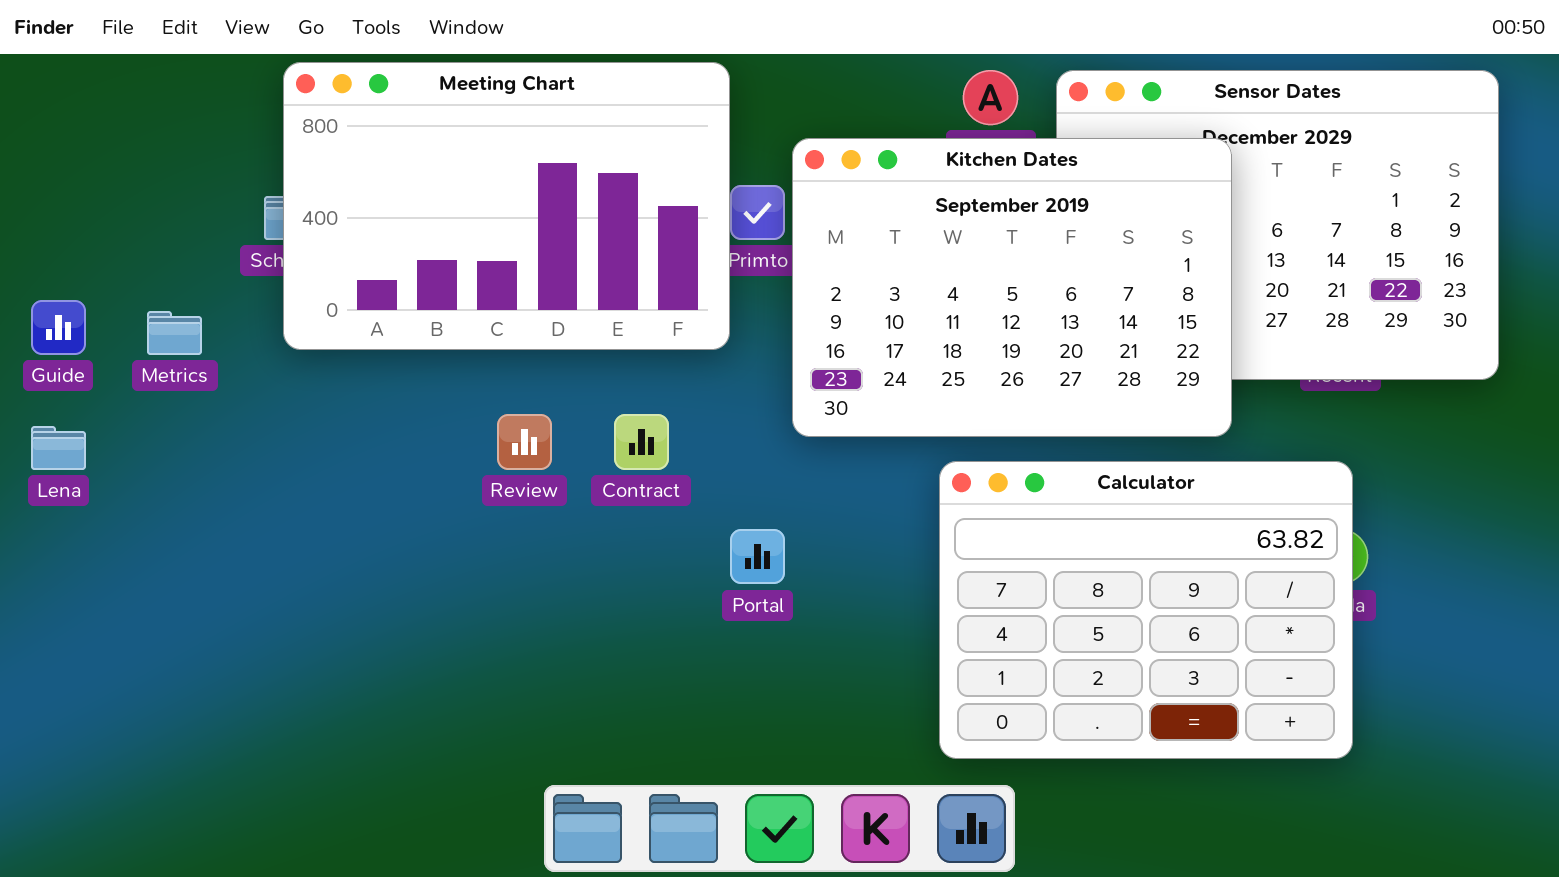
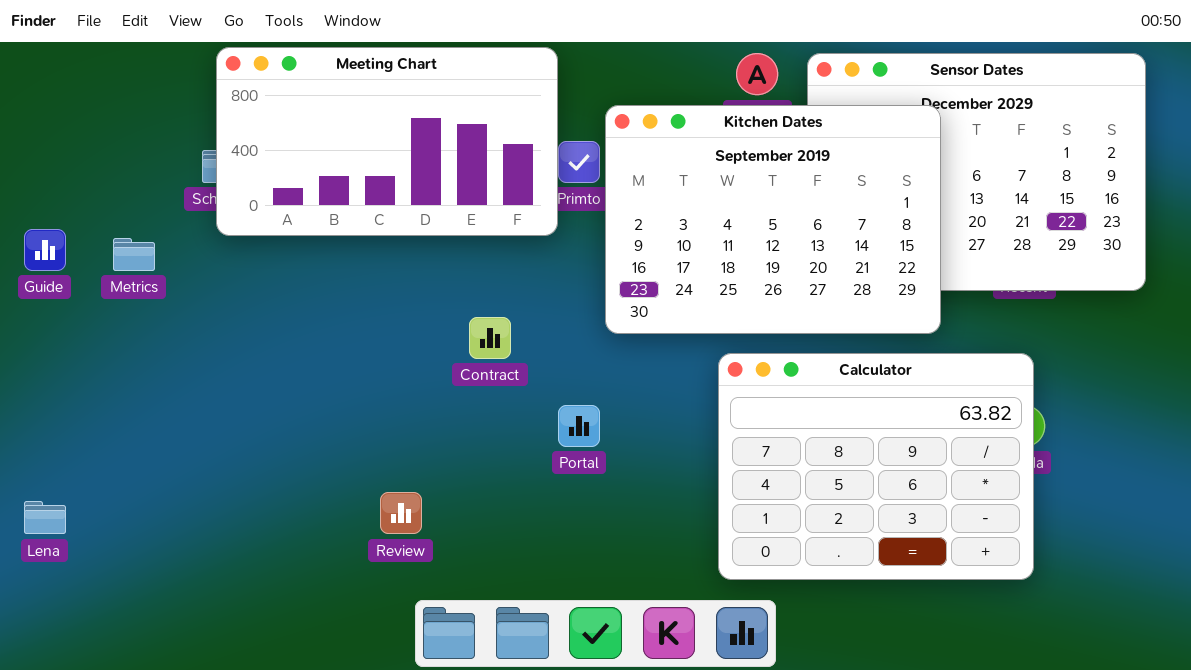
Meeting Chart: [283,62,730,350] -> [216,47,558,236], resized
Review: [497,414,552,470] -> [380,492,422,534], moved
Lena: [31,426,86,470] -> [24,501,66,534], moved

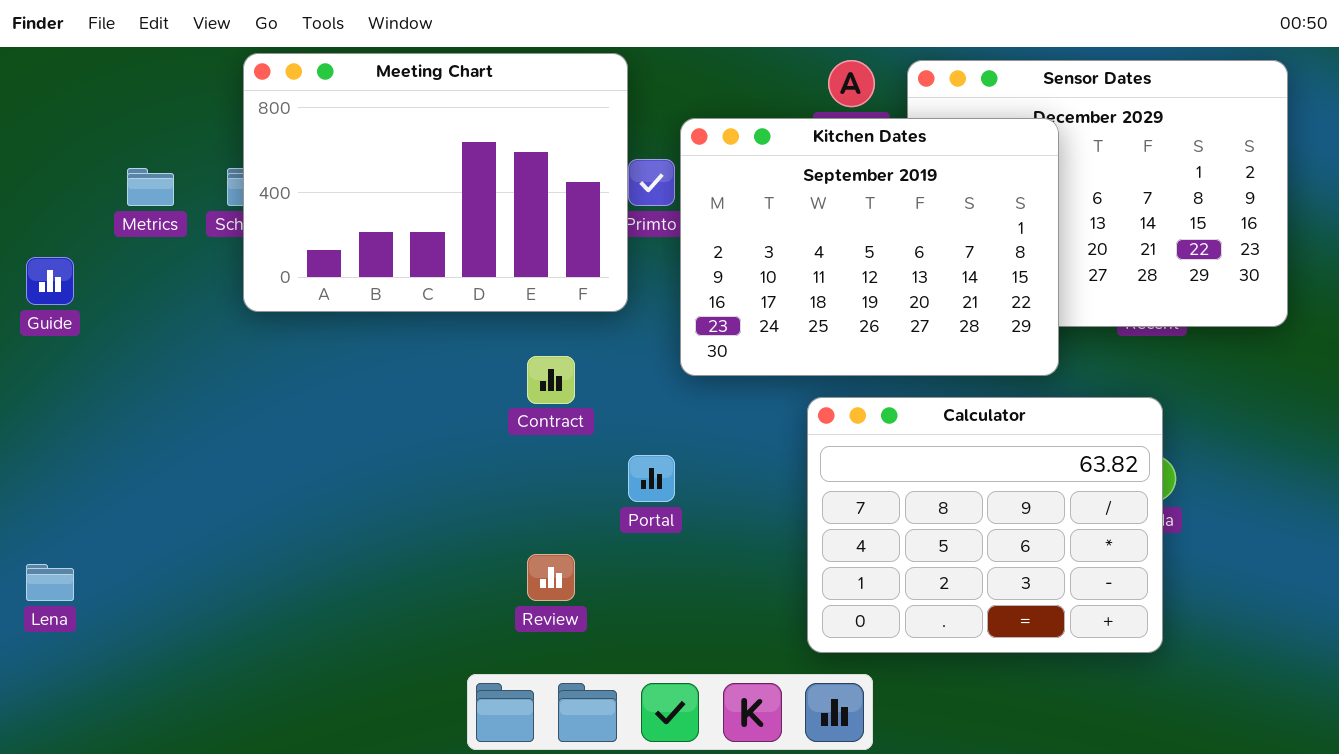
Meeting Chart: [216,47,558,236] -> [243,53,628,312], resized
Metrics: [113,238,155,271] -> [127,168,174,206], moved
Review: [380,492,422,534] -> [527,554,575,601], moved

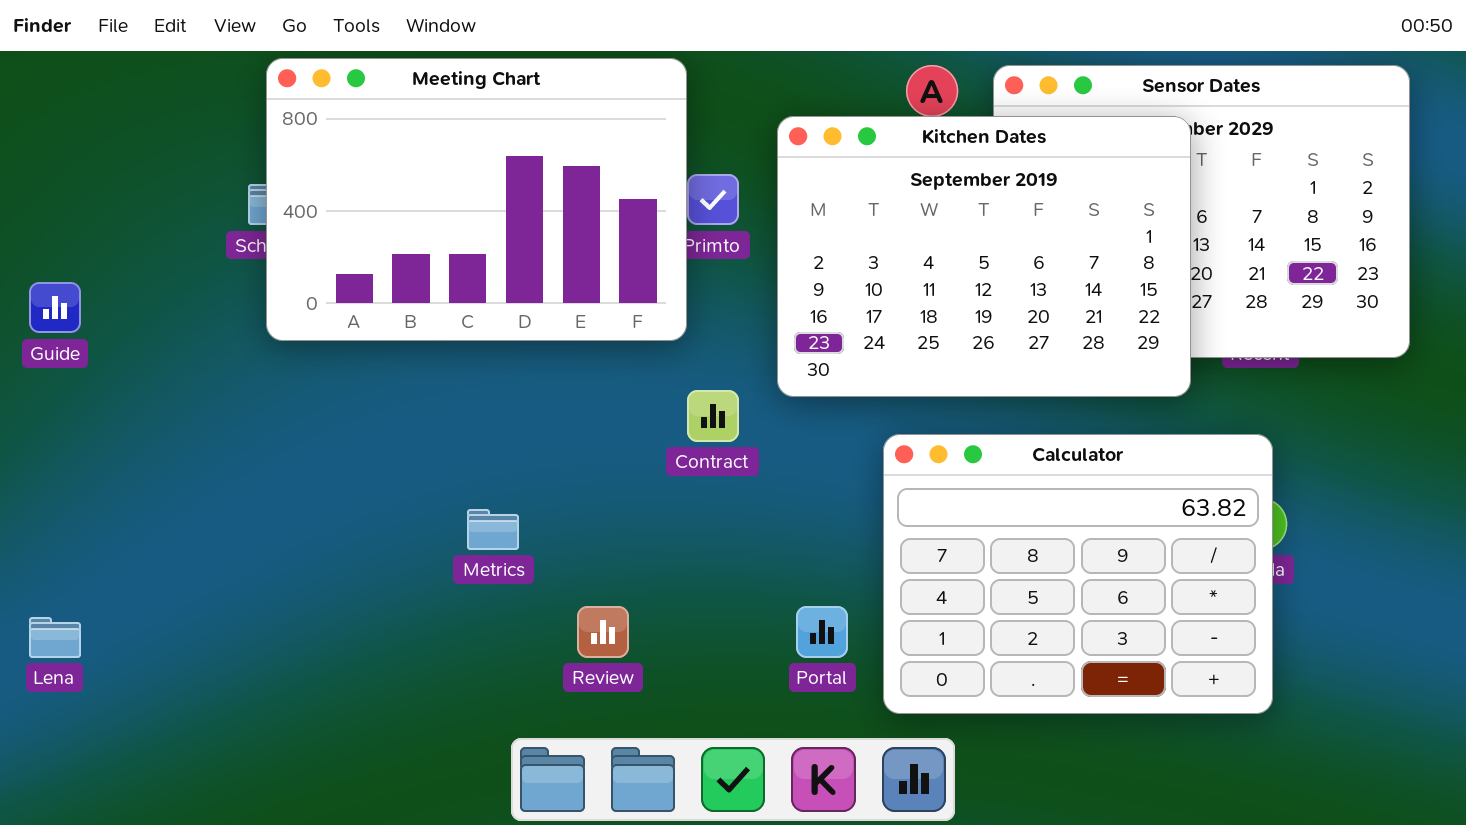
Kitchen Dates: [680,118,1059,376] -> [777,116,1191,397], moved
Metrics: [127,168,174,206] -> [467,509,519,550], moved
Contract: [527,356,575,404] -> [687,390,739,442], moved
Portal: [628,455,675,502] -> [796,606,848,658], moved

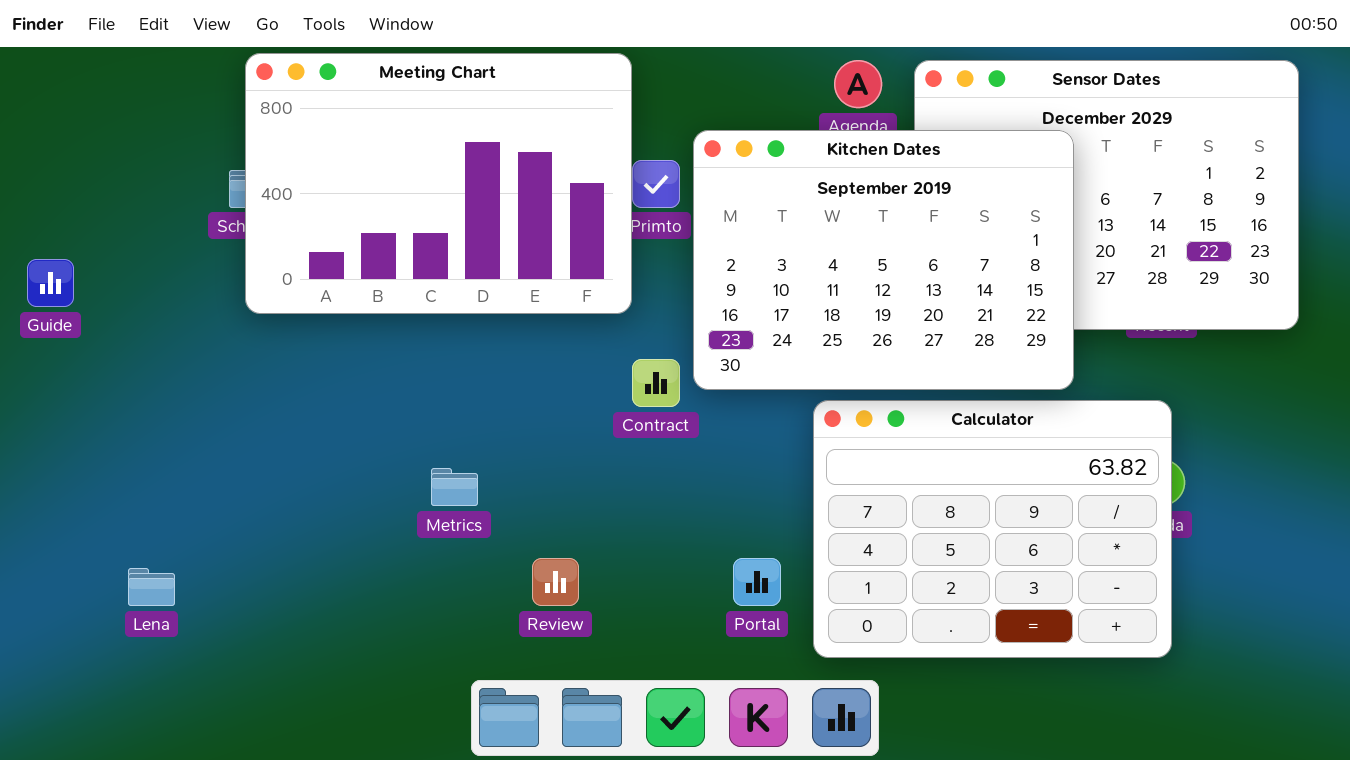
Kitchen Dates: [777,116,1191,397] -> [693,130,1074,390], moved
Lena: [29,617,81,658] -> [128,568,175,606], moved

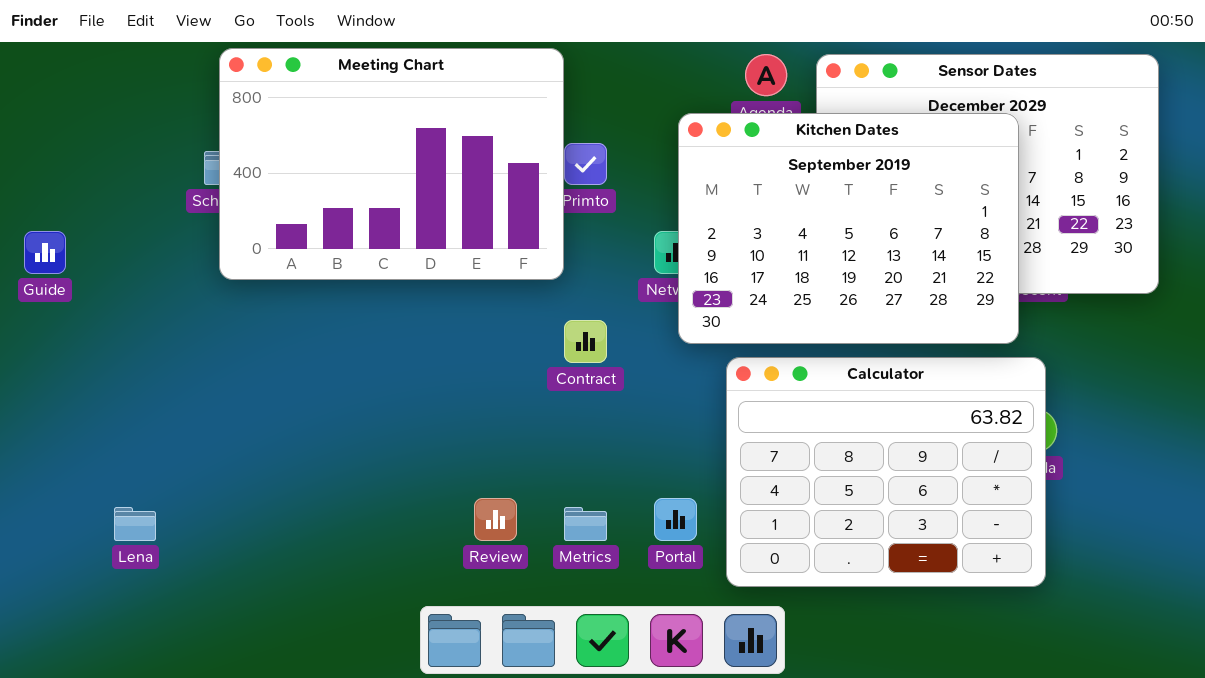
Kitchen Dates: [693,130,1074,390] -> [678,113,1019,344], moved
Metrics: [431,468,478,506] -> [564,507,607,541], moved

